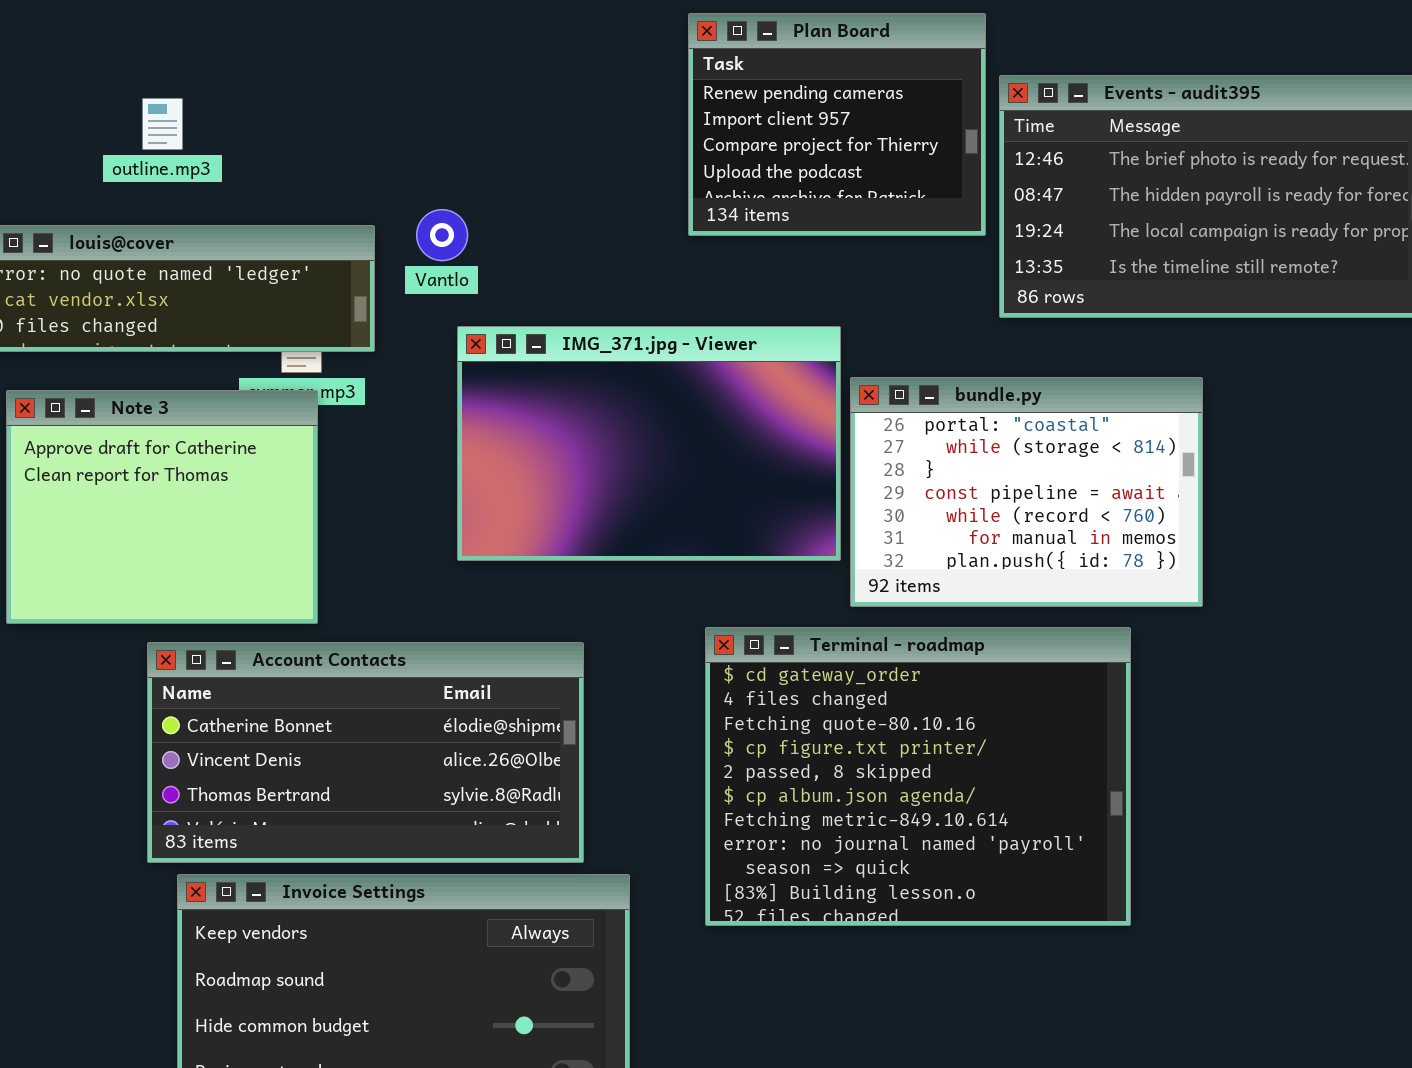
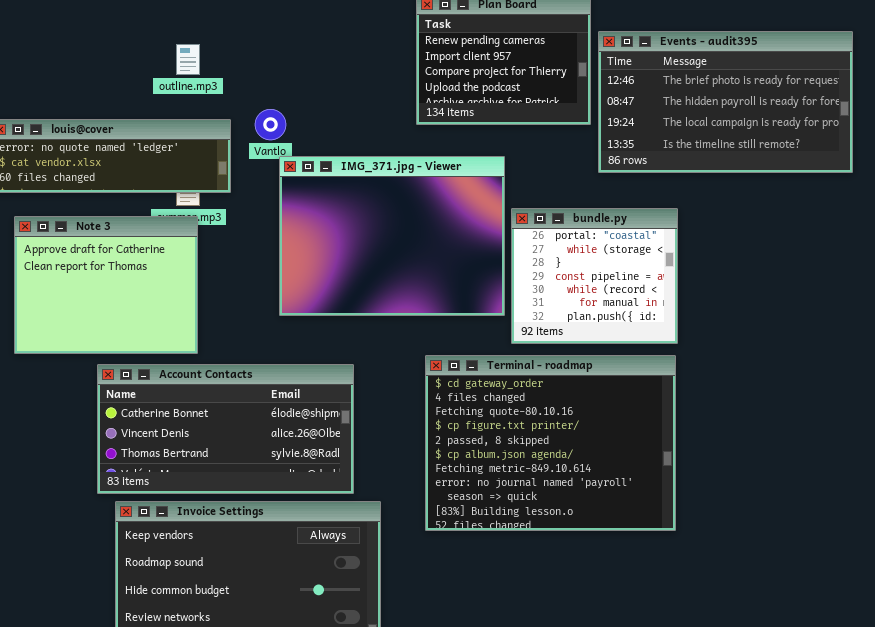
outline.mp3: [142,98,183,150] -> [176,44,200,75], moved
IMG_371.jpg - Viewer: [457,326,841,561] -> [279,156,505,316], resized
bundle.py: [850,377,1203,607] -> [511,208,678,344], resized

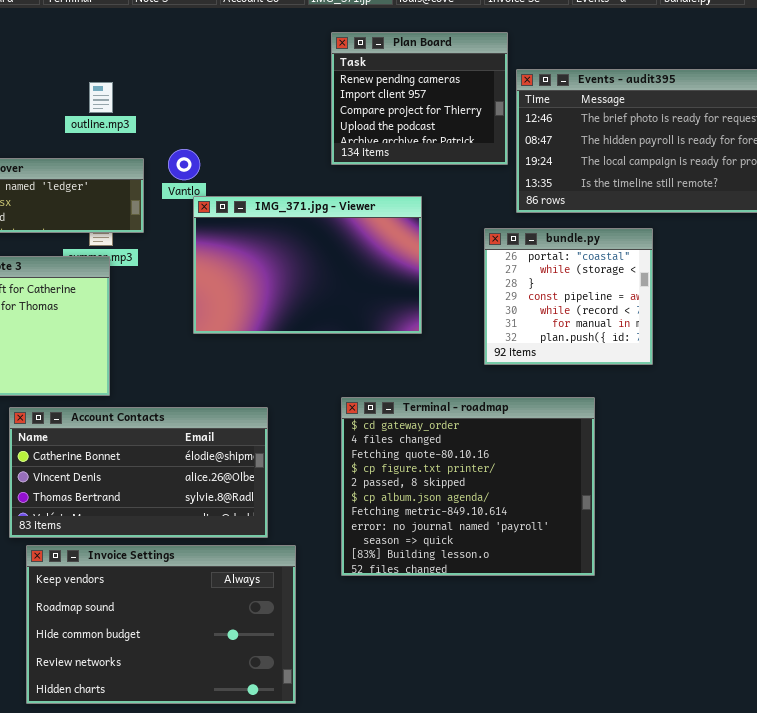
IMG_371.jpg - Viewer: [279,156,505,316] -> [193,196,422,334], resized
bundle.py: [511,208,678,344] -> [484,228,653,365], moved

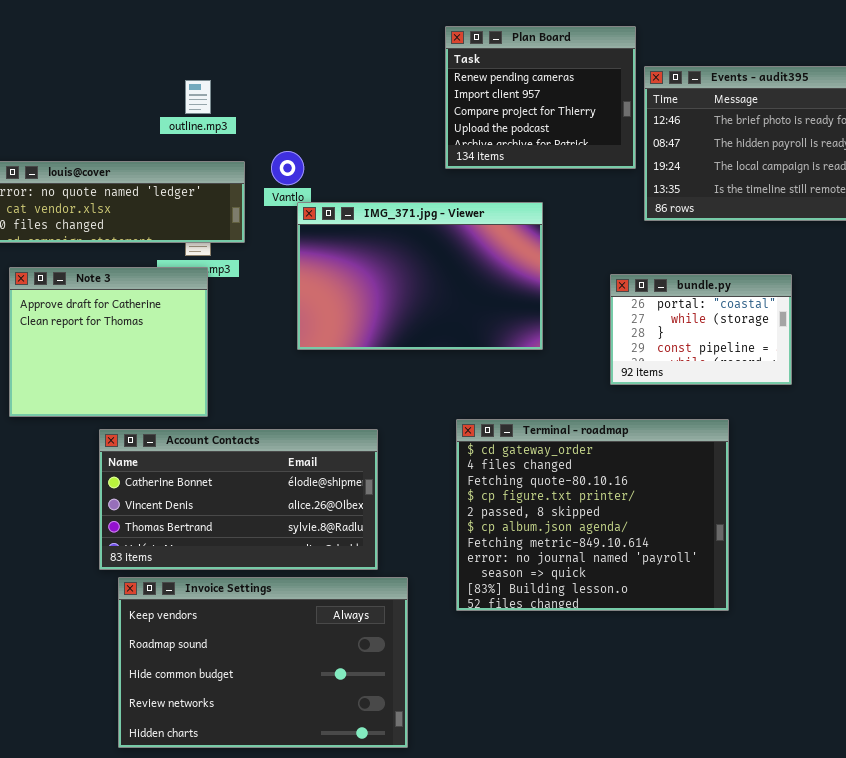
bundle.py: [484,228,653,365] -> [610,274,792,385], resized

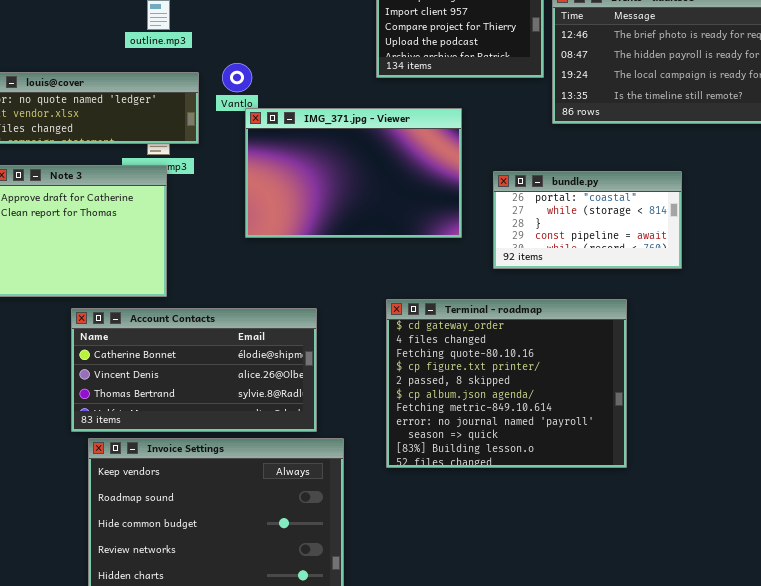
bundle.py: [610,274,792,385] -> [493,171,682,269], resized

